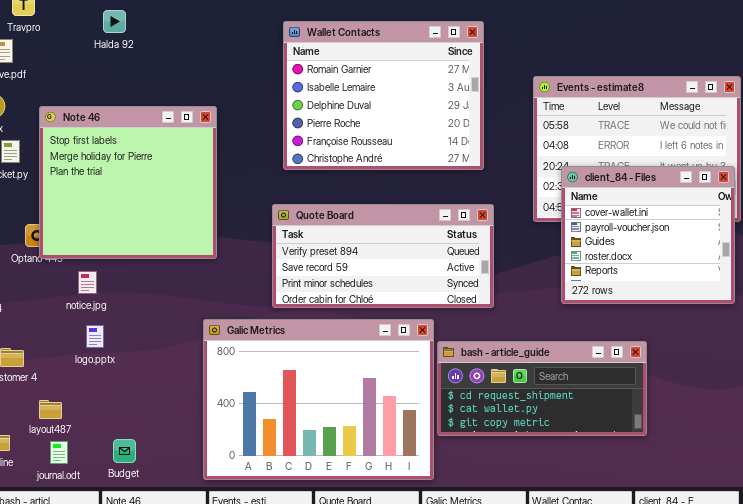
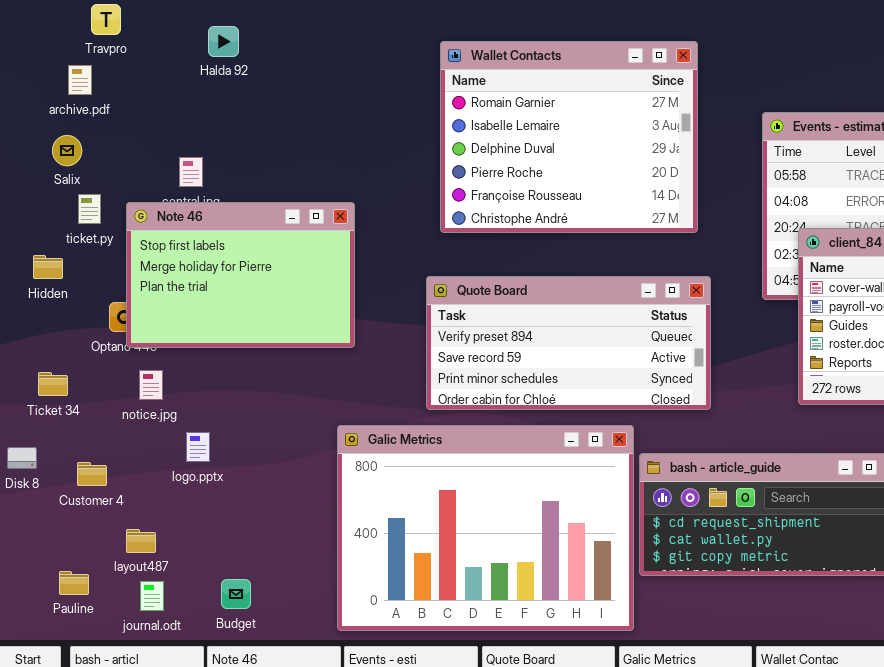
Note 46: [39,106,217,259] -> [126,202,355,348], resized
notice.jpg: [78,271,97,294] -> [139,370,163,400], moved

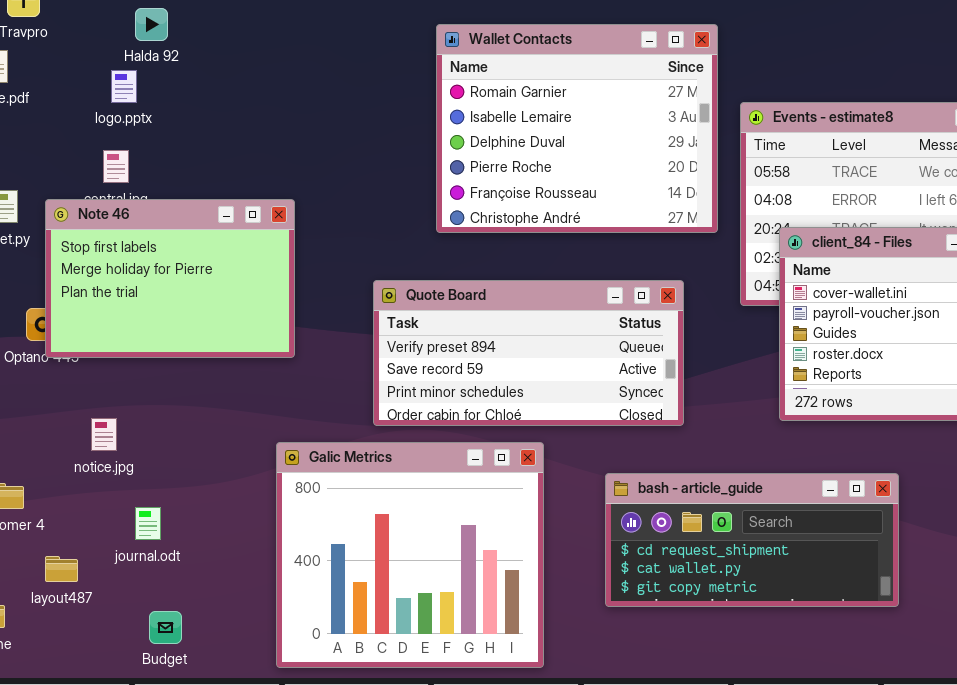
Wallet Contacts: [440,41,698,233] -> [436,24,718,233], moved
notice.jpg: [139,370,163,400] -> [91,418,117,451], moved
Galic Metrics: [337,425,634,631] -> [276,442,544,668], resized
logo.pptx: [186,432,210,462] -> [111,70,137,103], moved
journal.odt: [140,581,164,611] -> [135,507,161,540], moved

